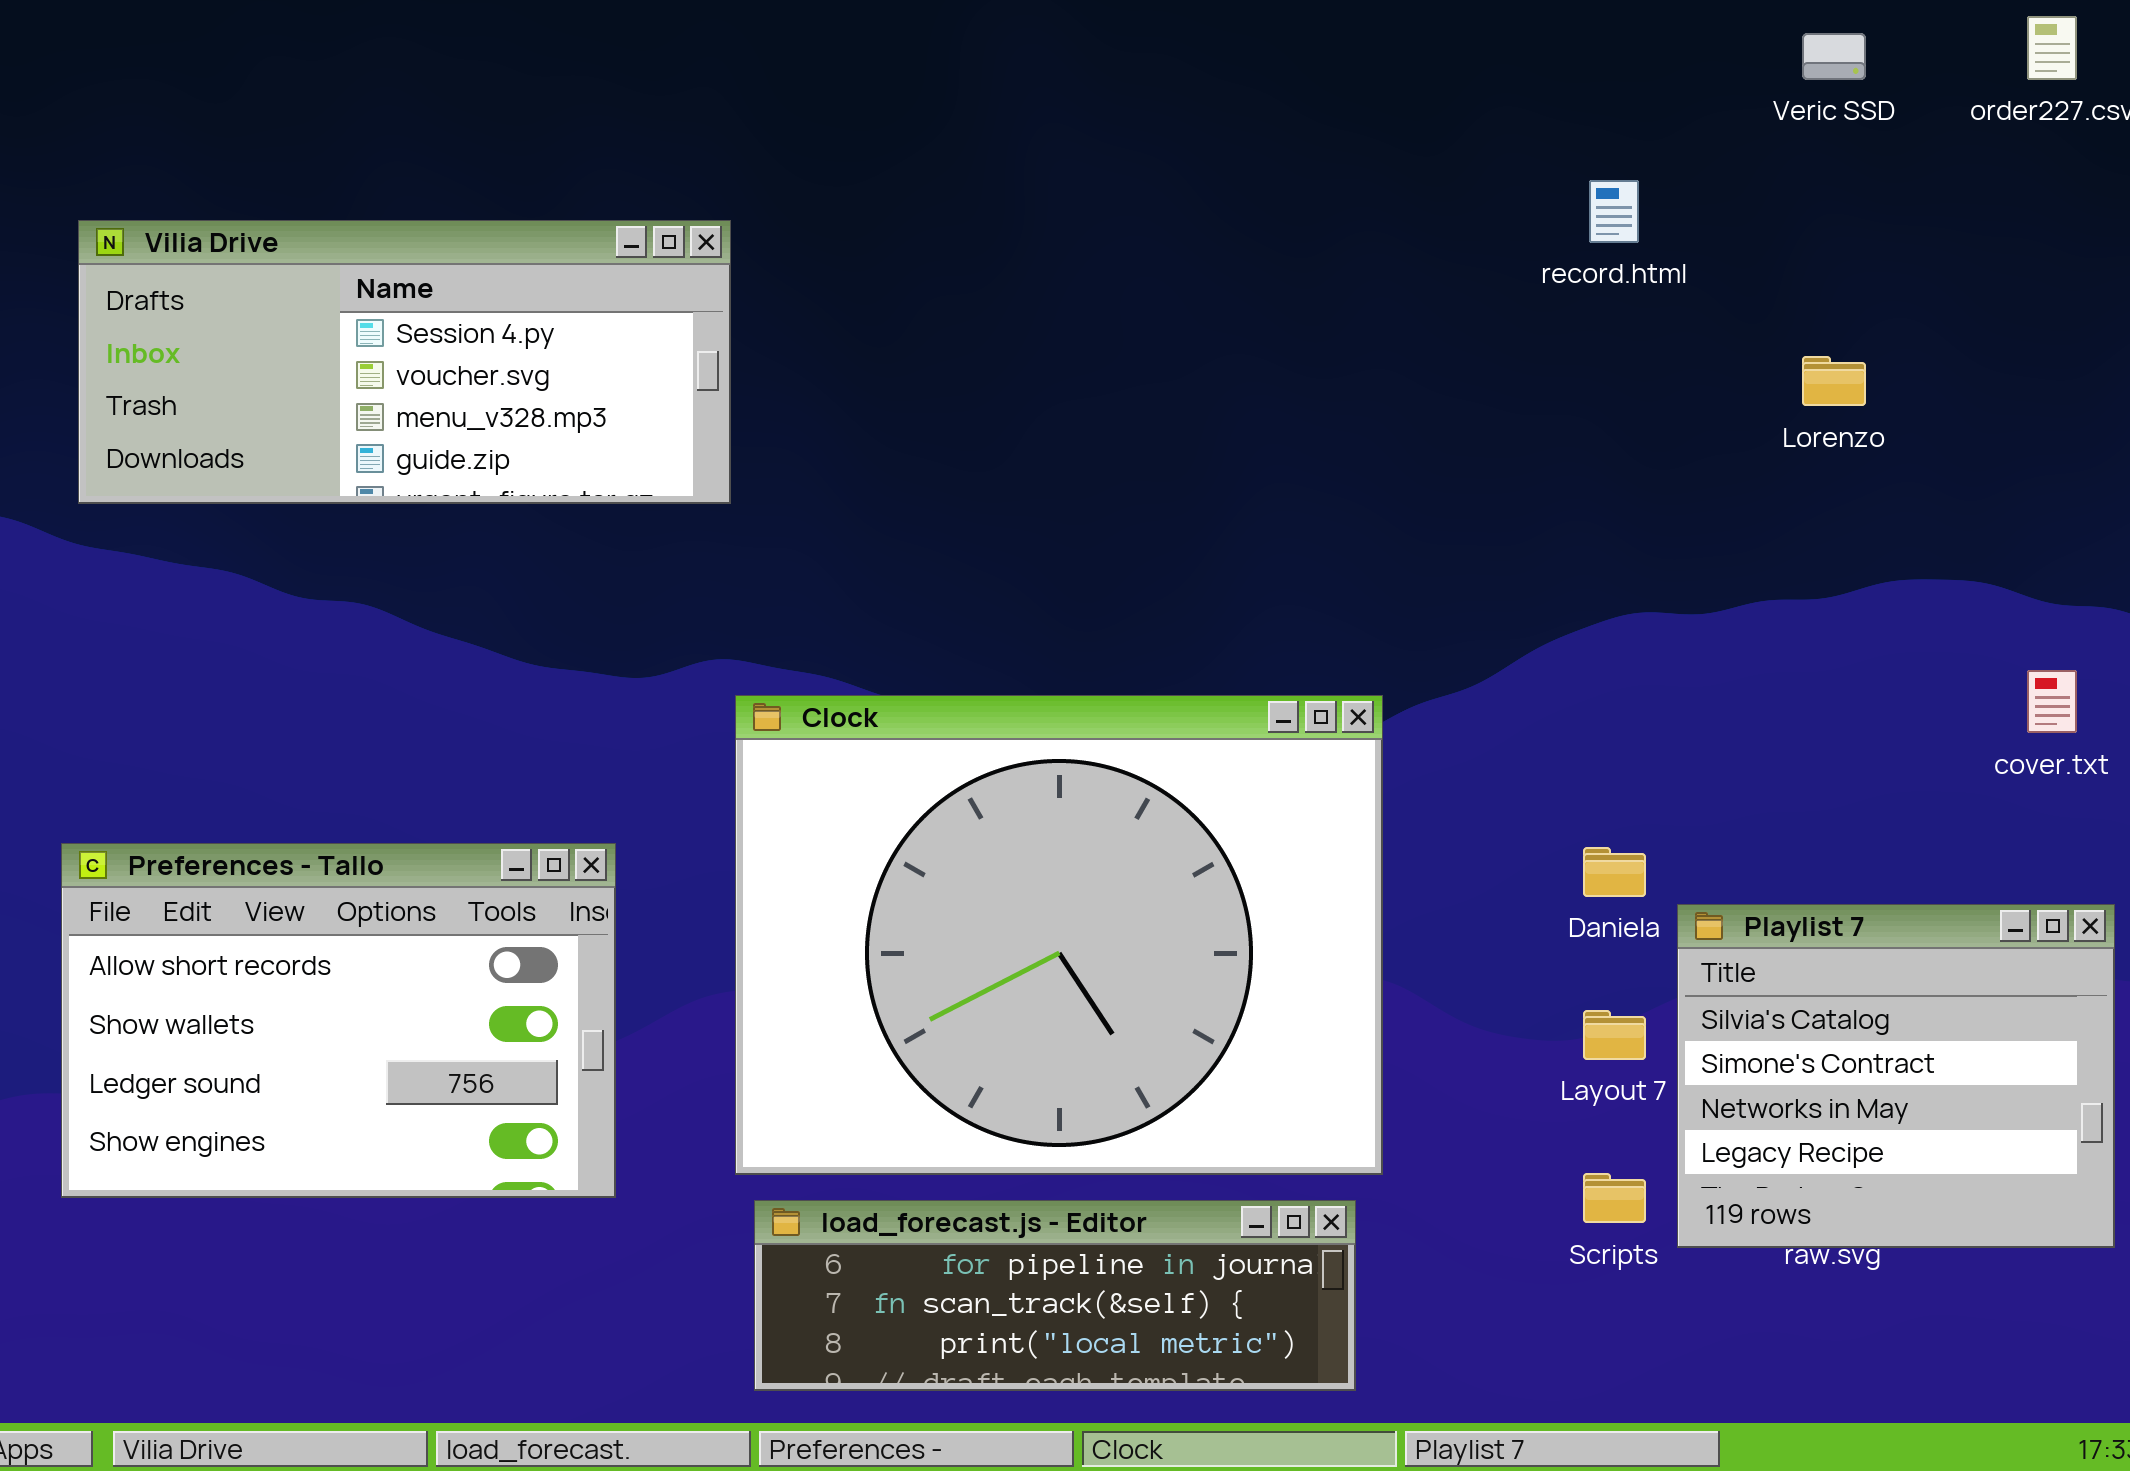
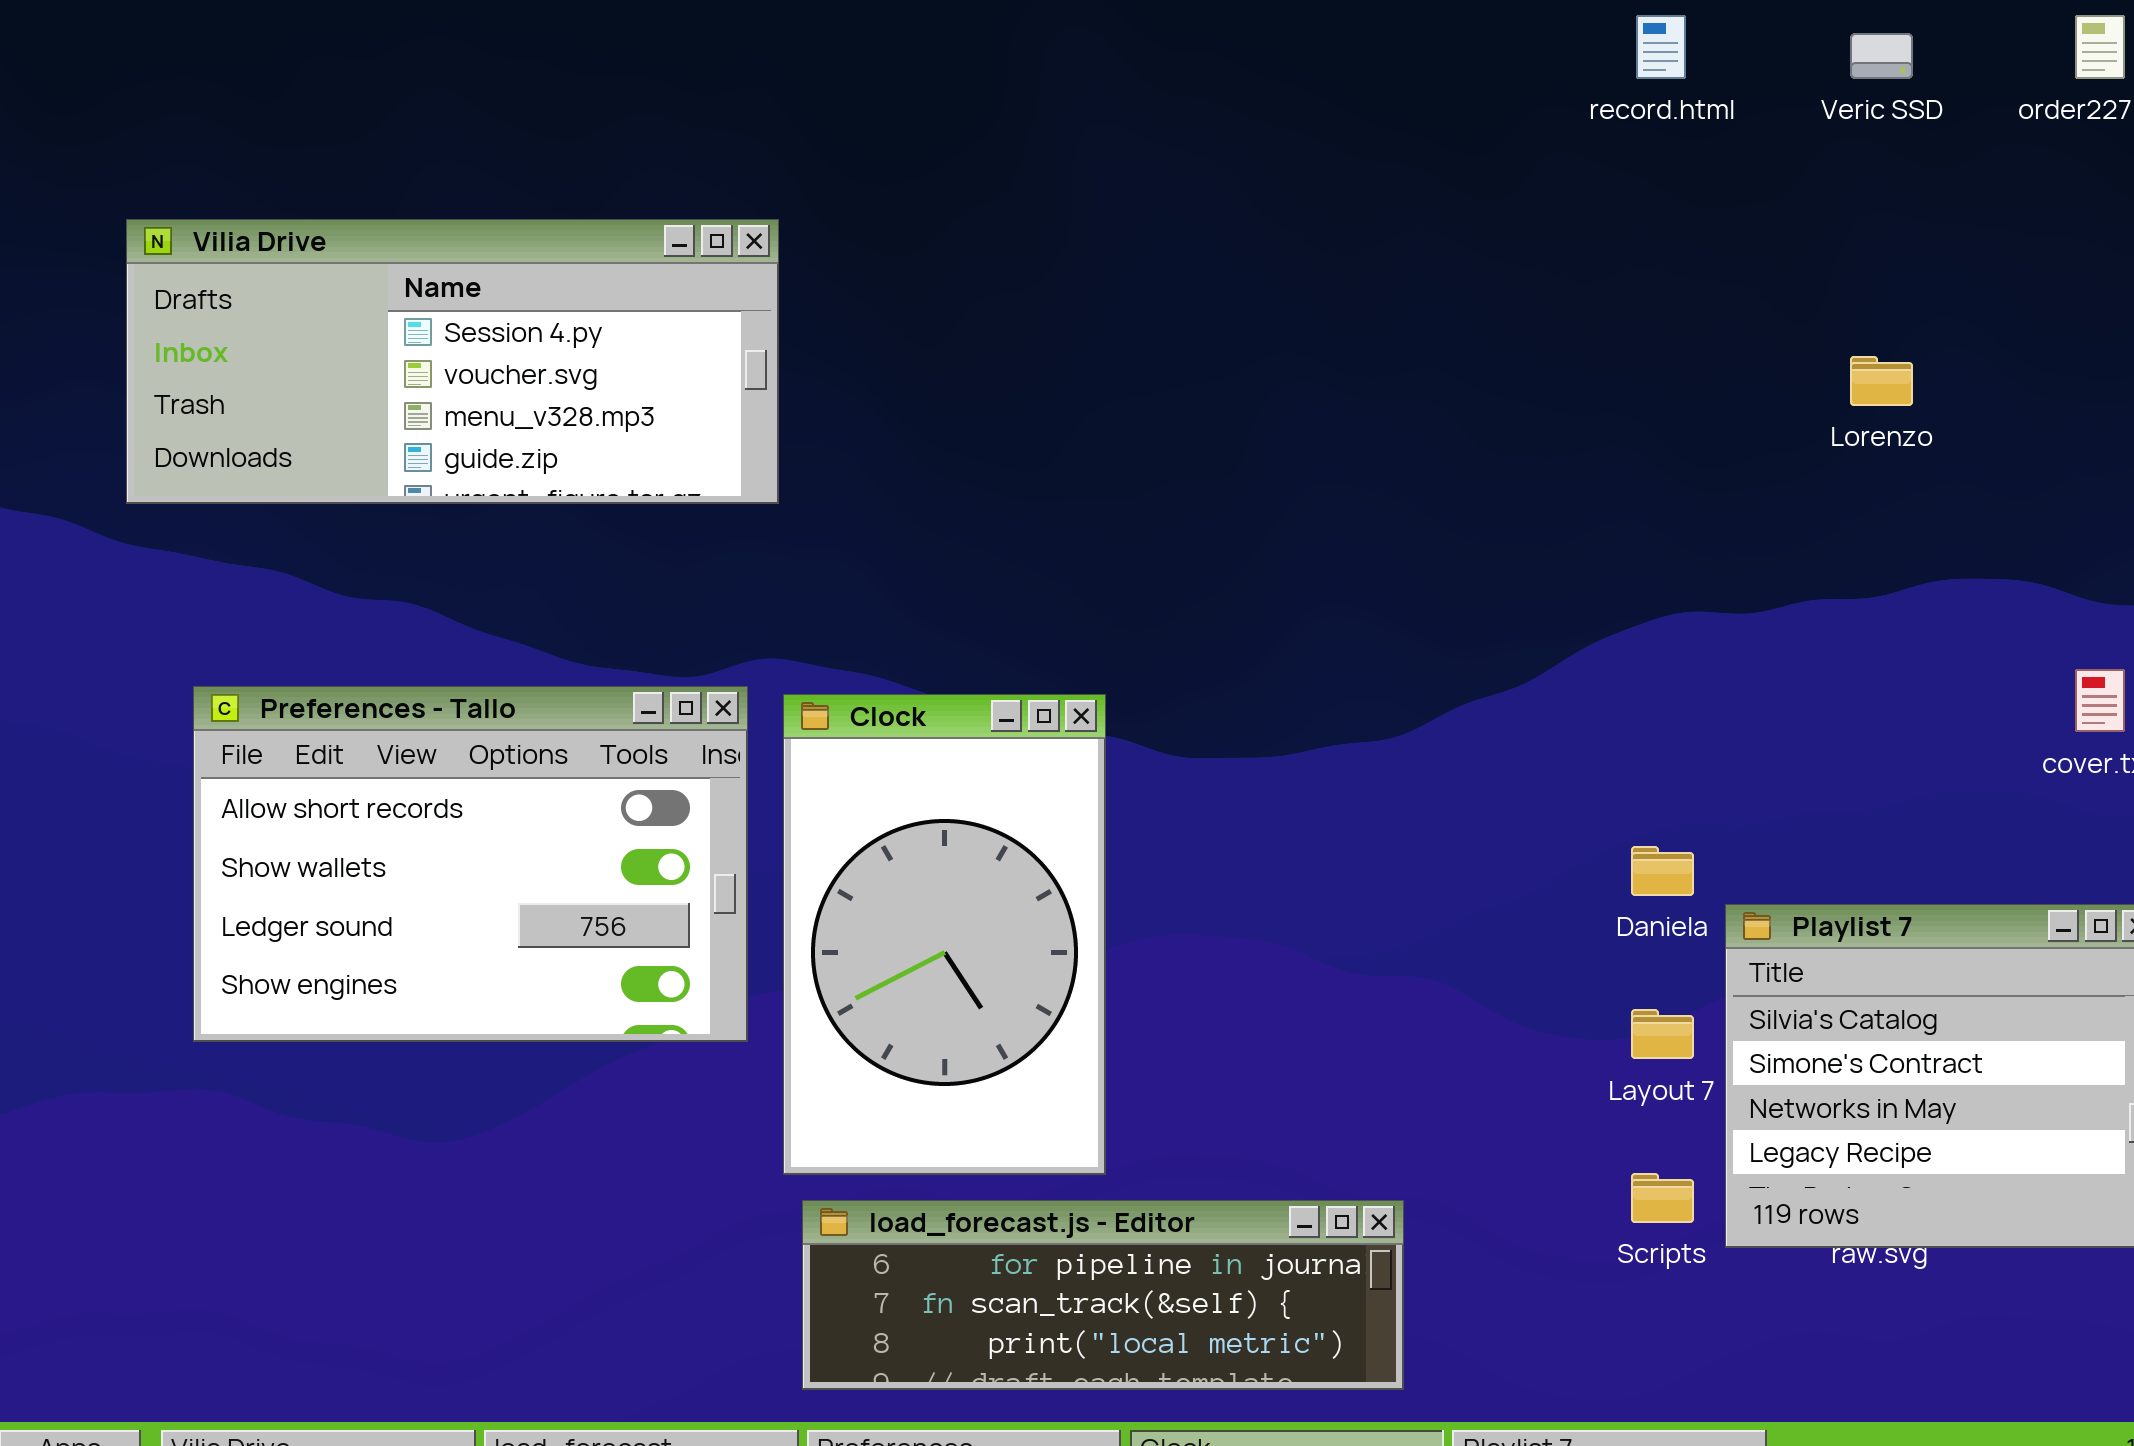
record.html: [1589,180,1639,243] -> [1636,15,1686,79], moved
Clock: [735,695,1383,1175] -> [783,694,1106,1175], resized
Preferences - Tallo: [61,843,616,1198] -> [193,686,748,1042], moved

